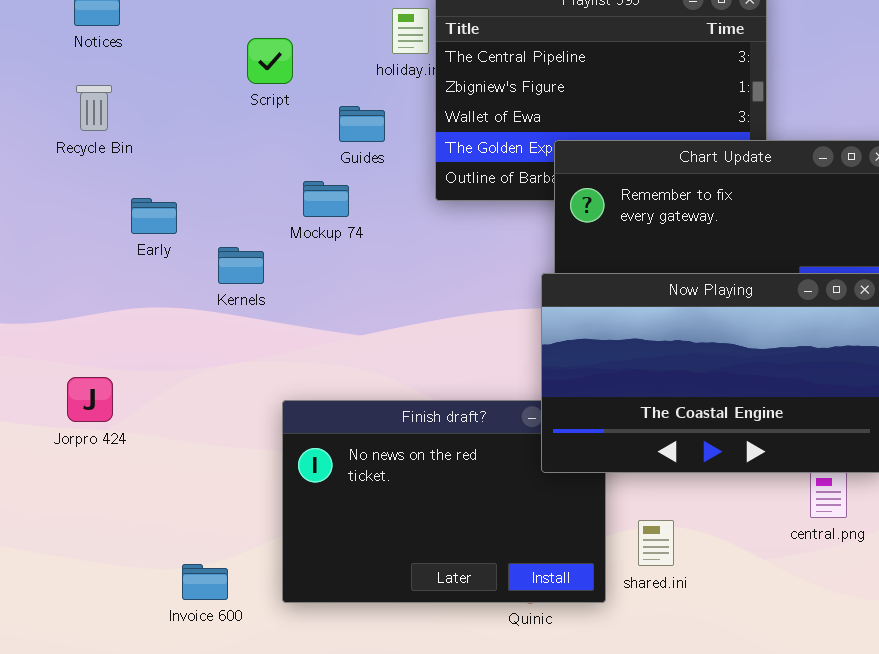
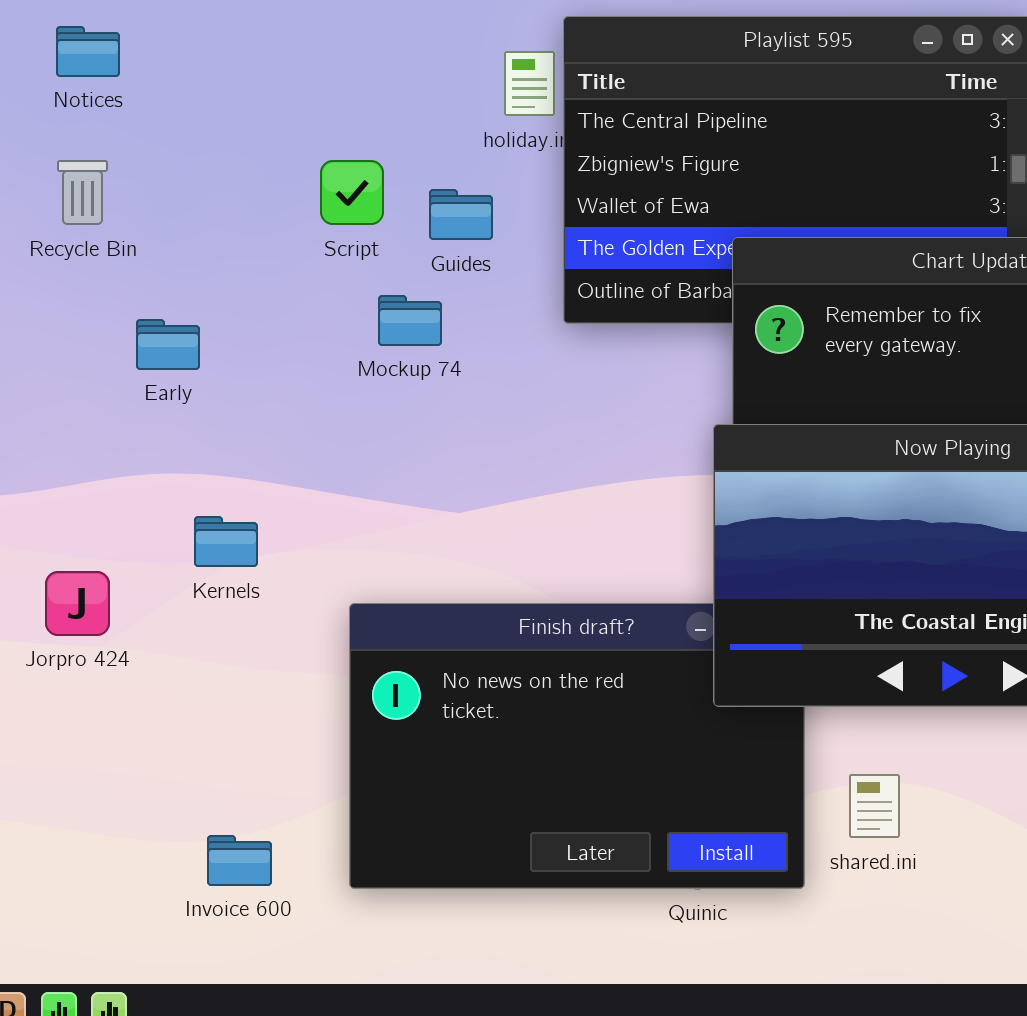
Script: [247,38,293,84] -> [320,160,384,225], moved
Kernels: [218,247,264,284] -> [194,516,258,567], moved

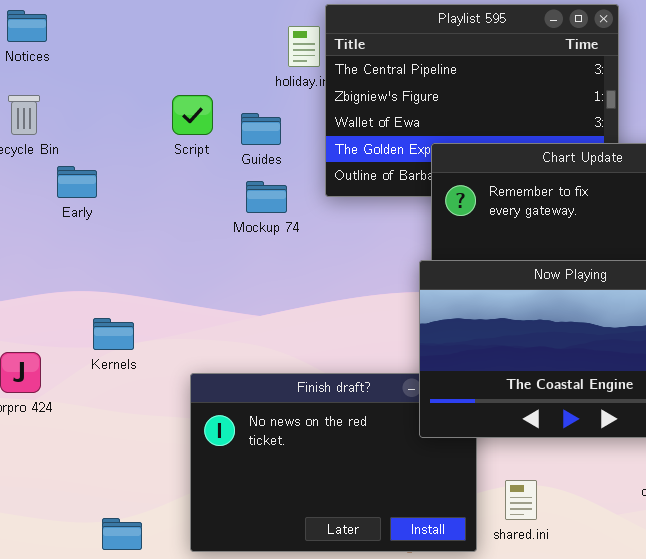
Mockup 74: [378,295,442,346] -> [246,181,287,213], moved
Early: [136,319,200,370] -> [57,166,97,198], moved

